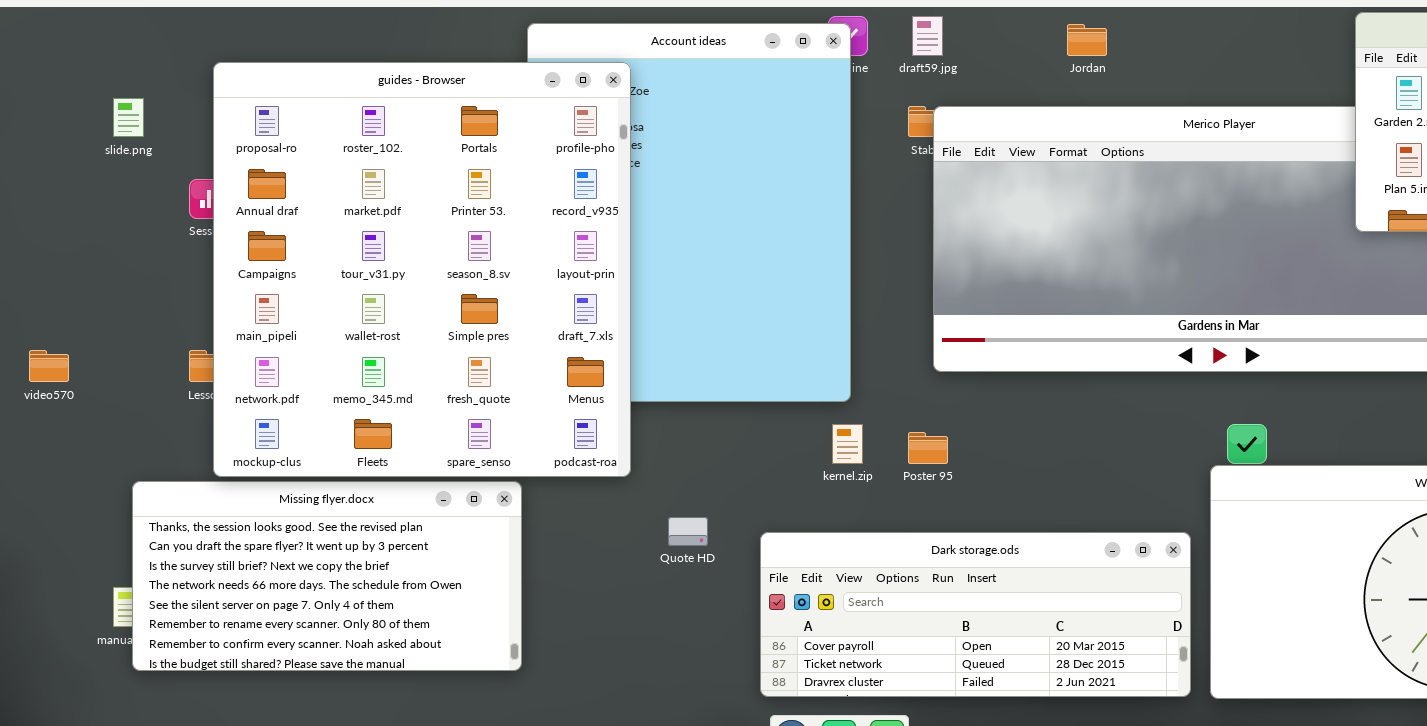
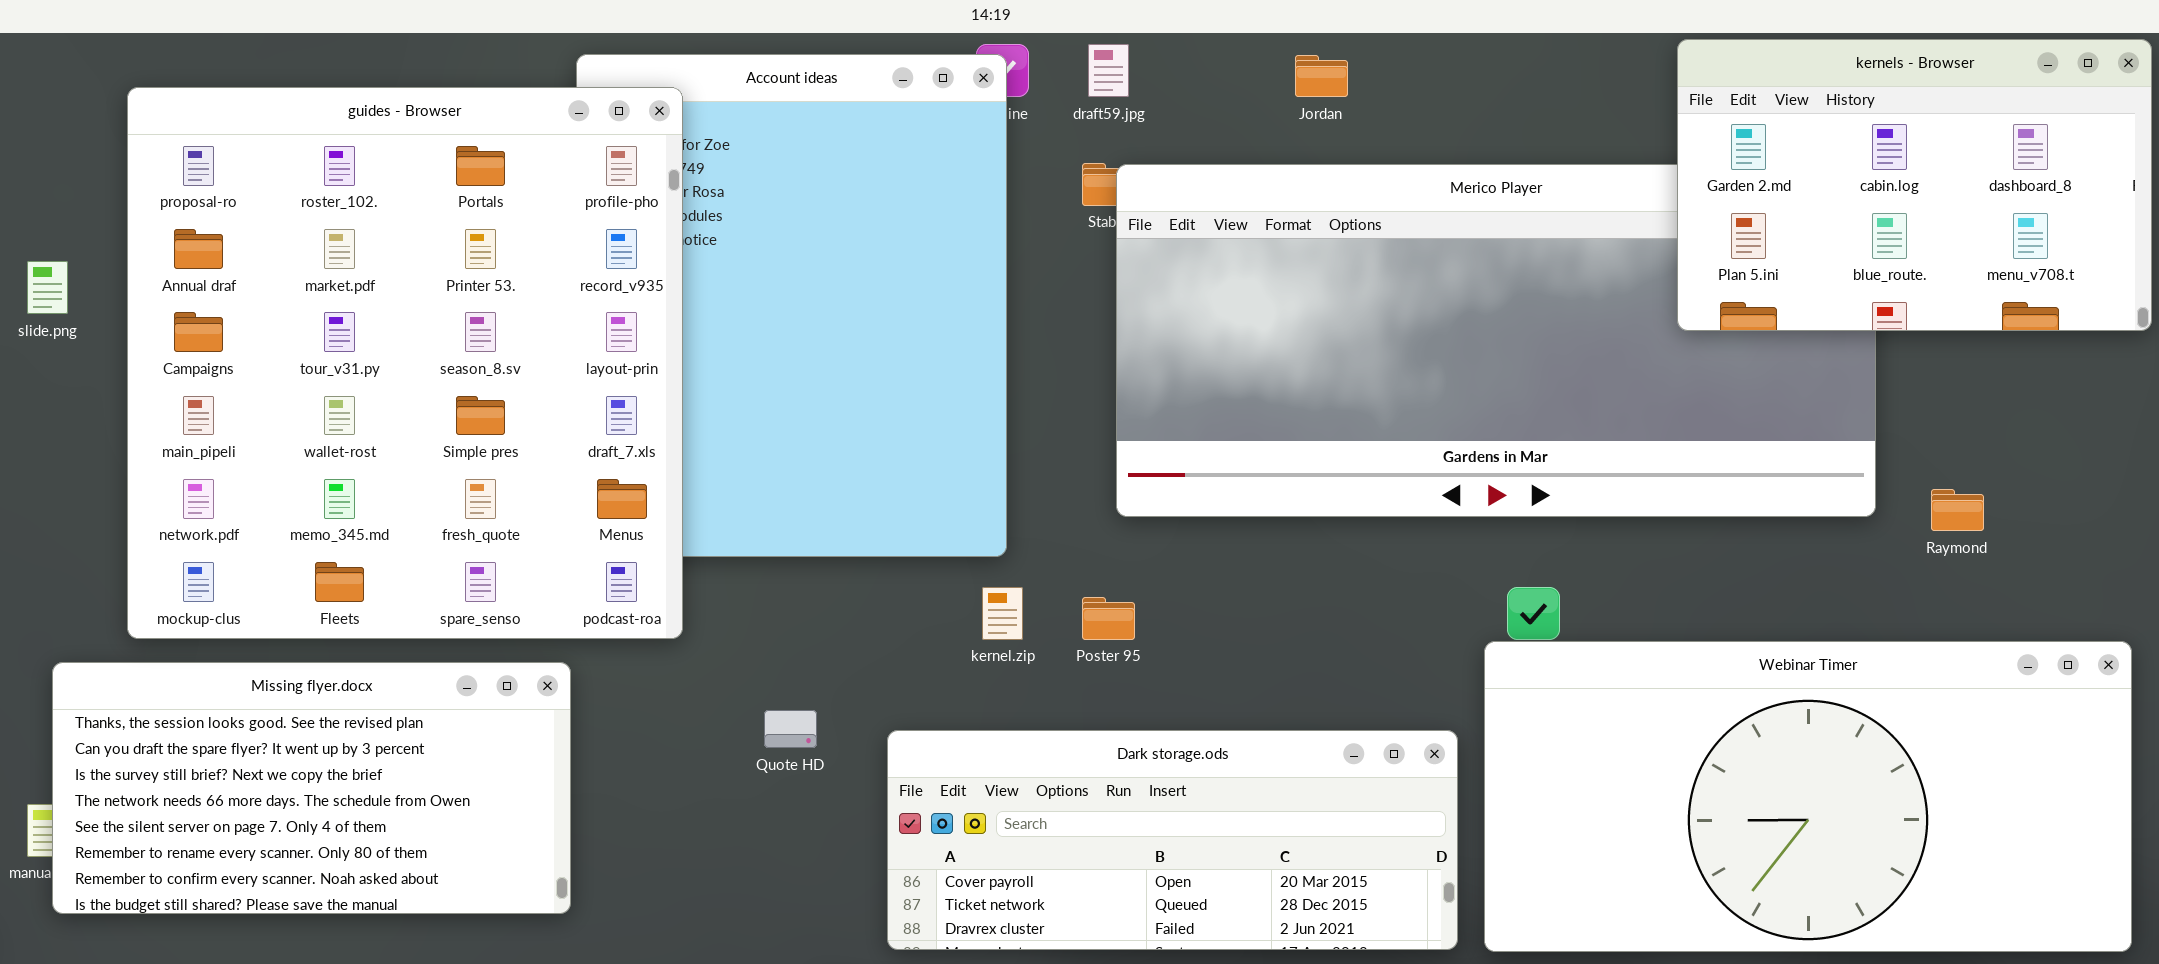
guides - Browser: [213,62,631,477] -> [127,87,683,639], moved
slide.png: [113,98,144,137] -> [27,261,68,314], moved

